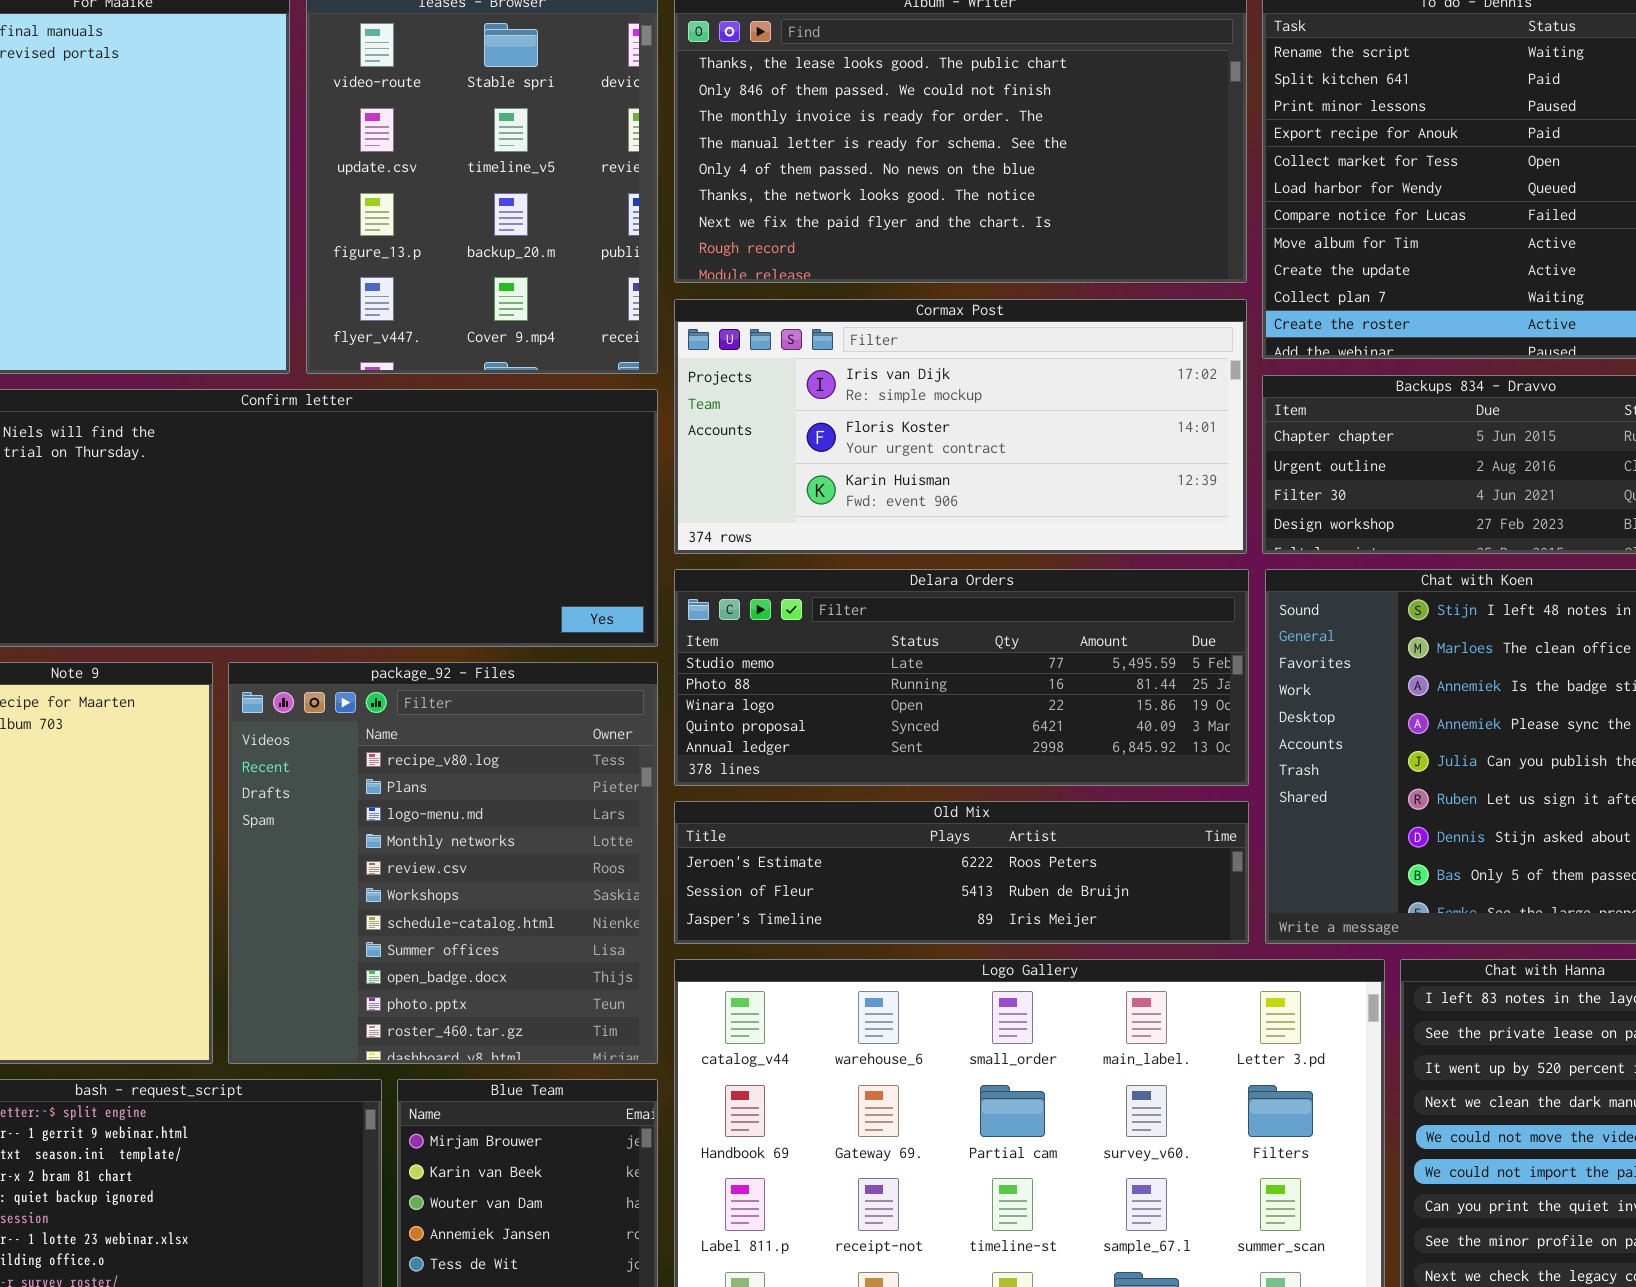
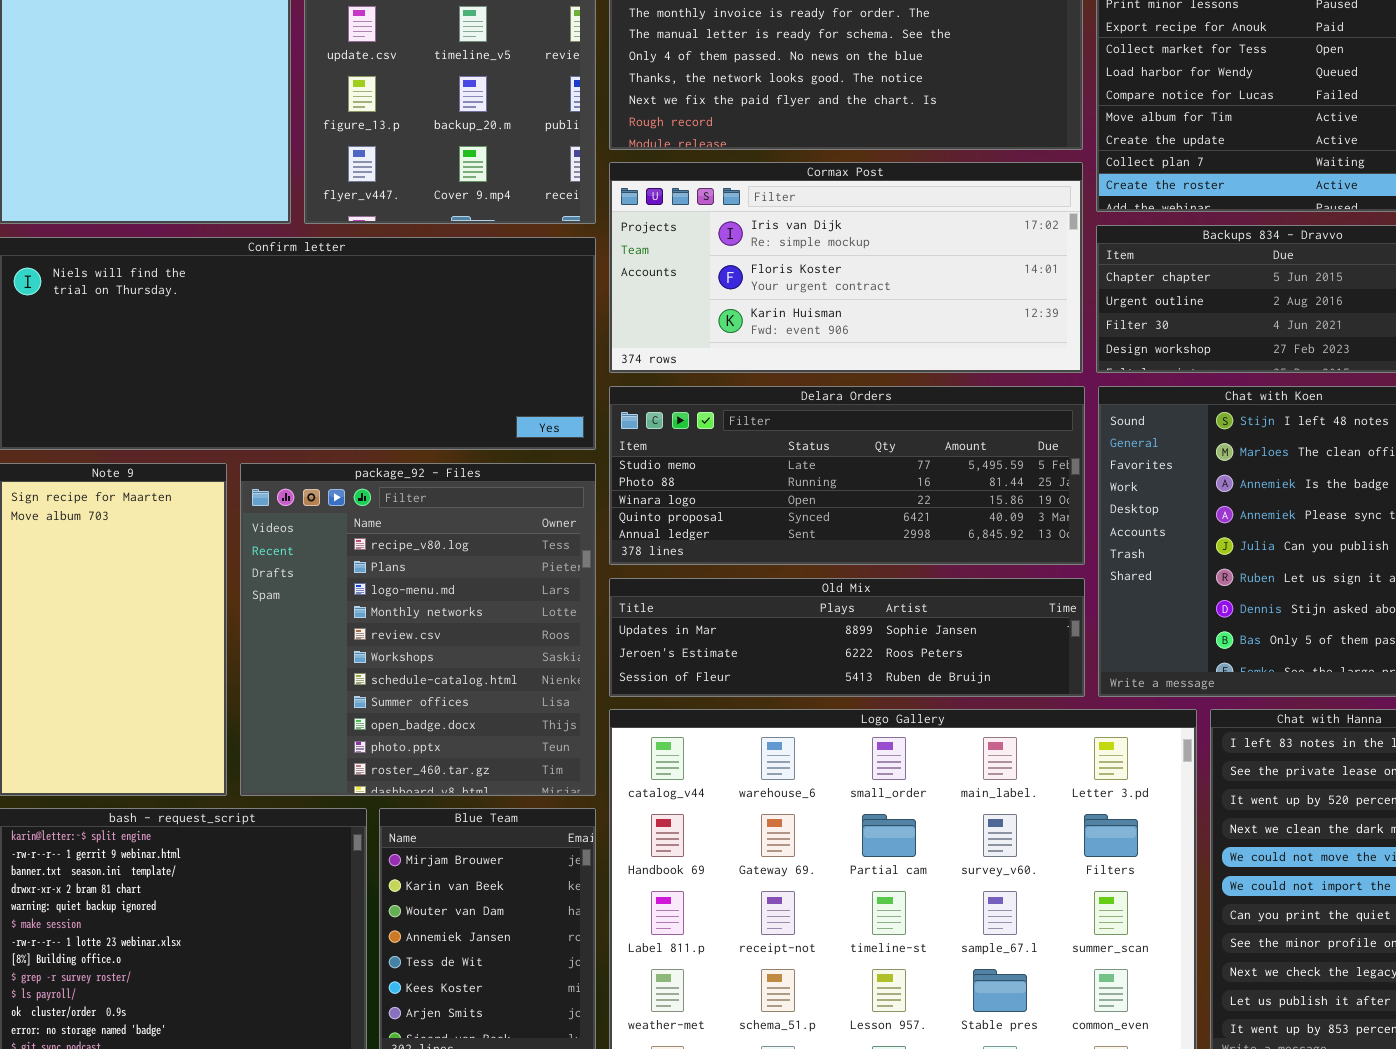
Old Mix: [674,801,1249,944] -> [609,578,1085,697], scrolled up 1 row

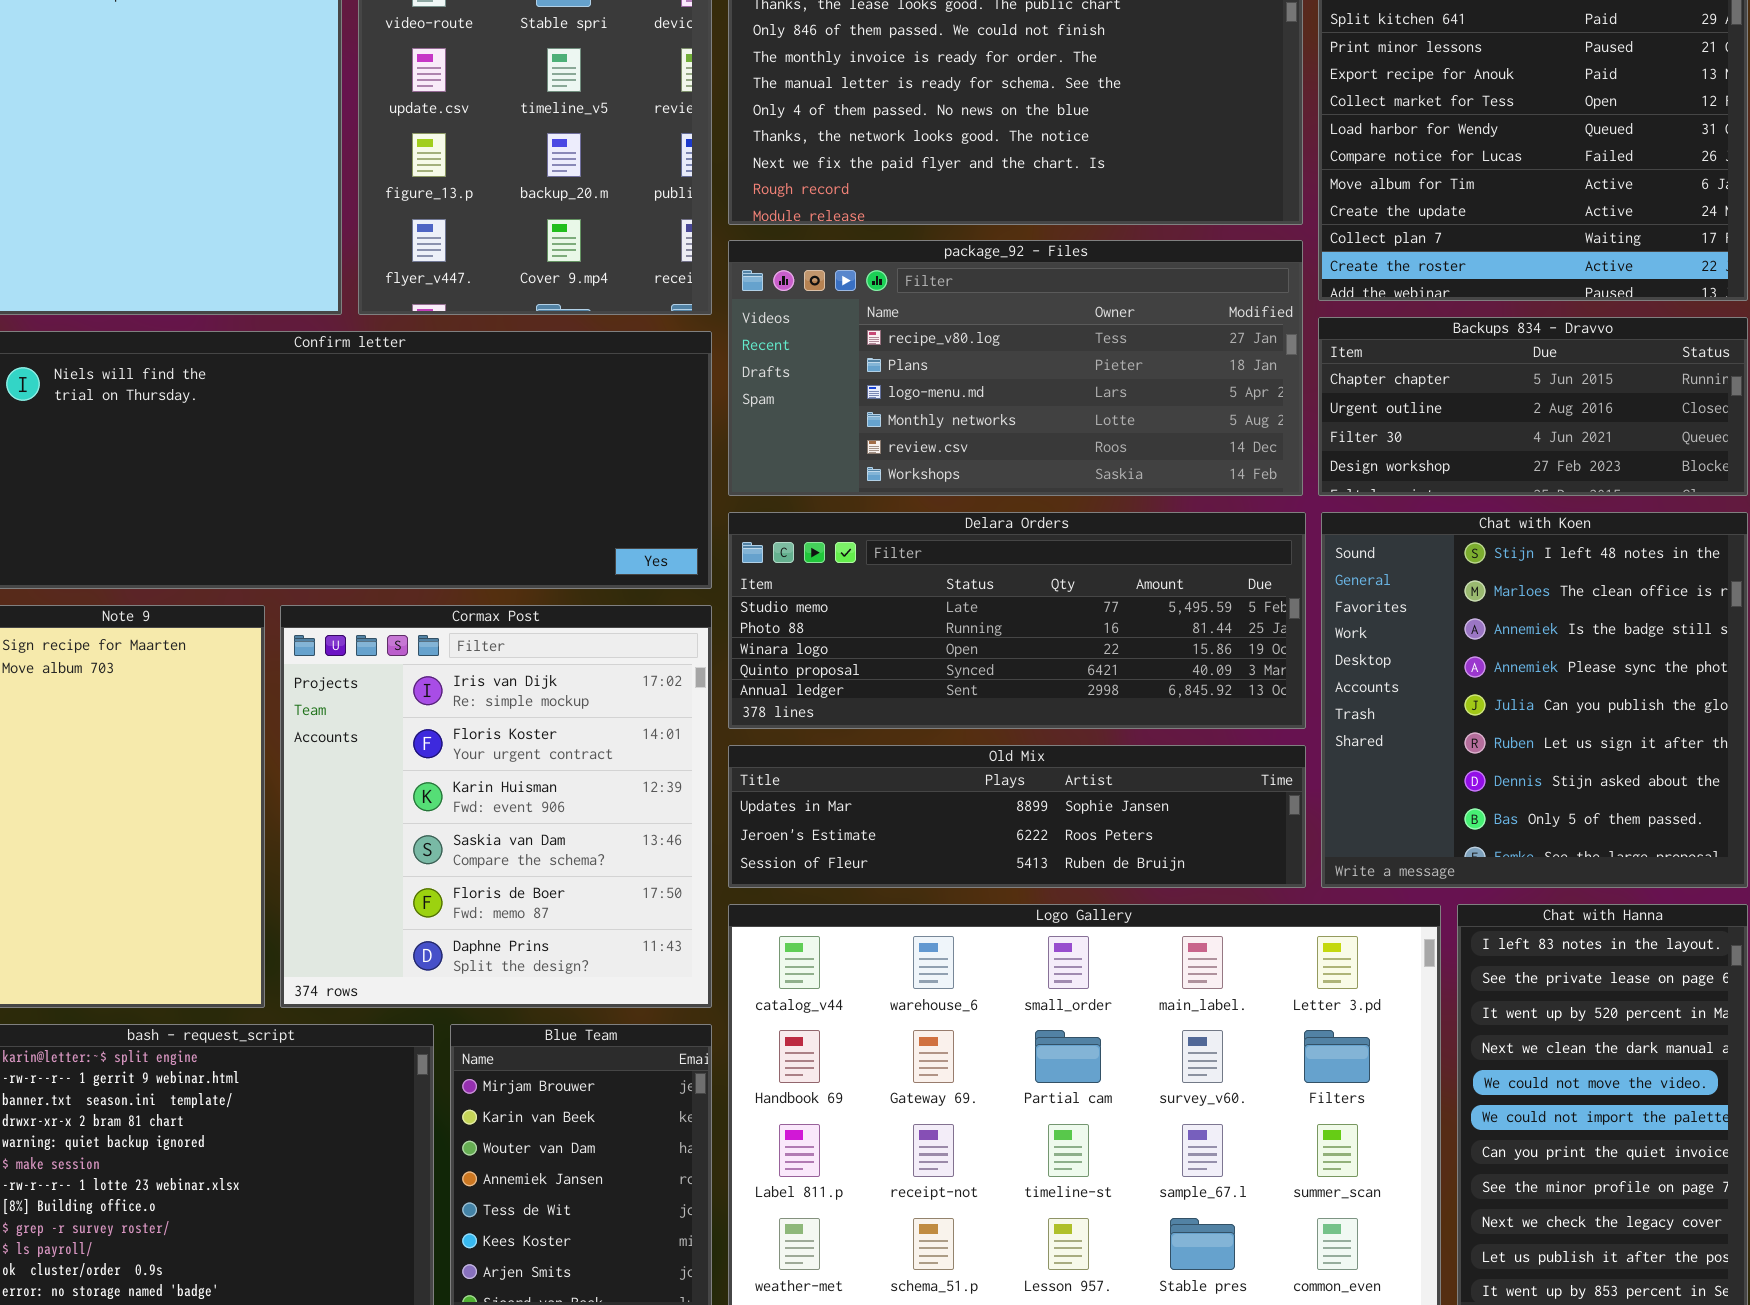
Cormax Post: [609,162,1083,373] -> [280,605,712,1008], moved, resized
package_92 - Files: [240,463,596,796] -> [728,240,1303,496], moved, resized

